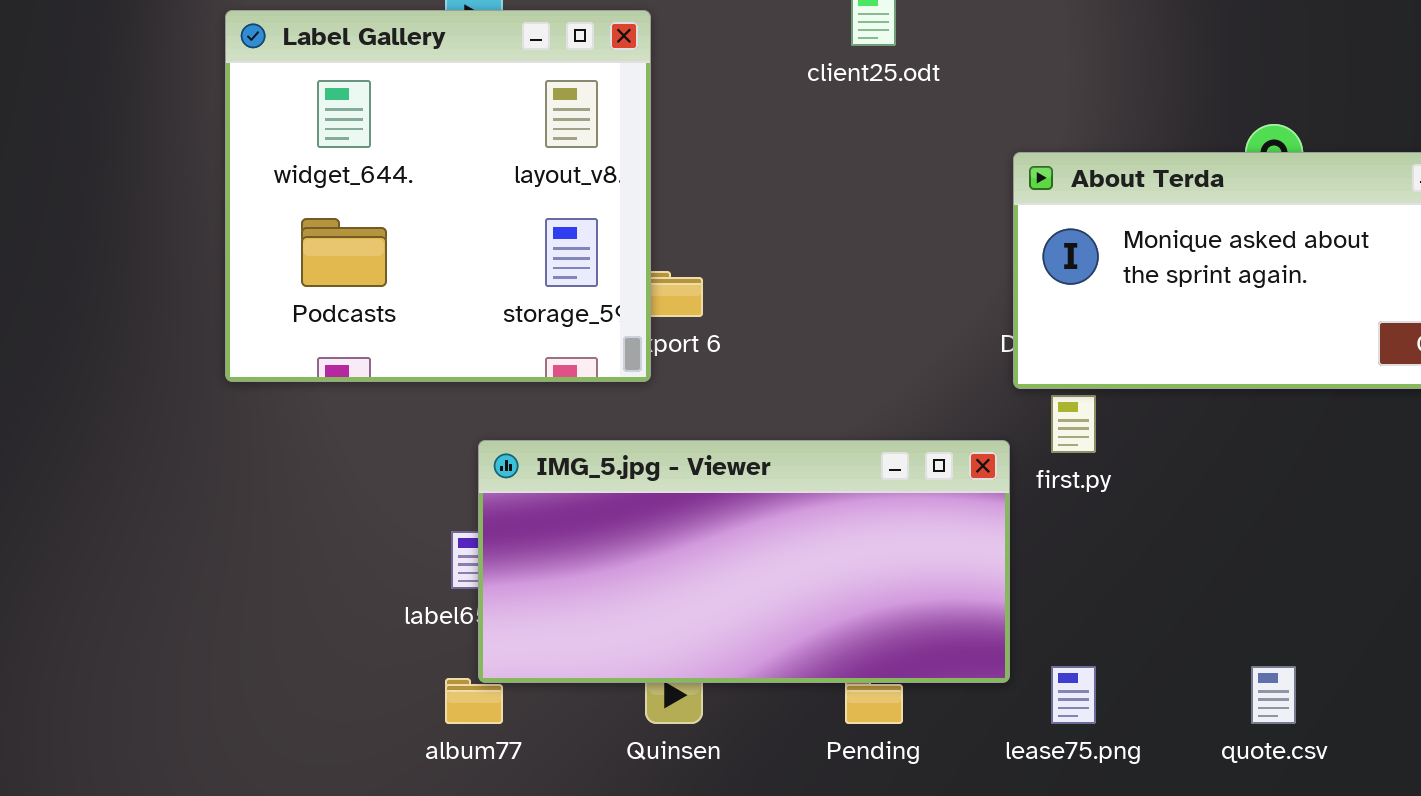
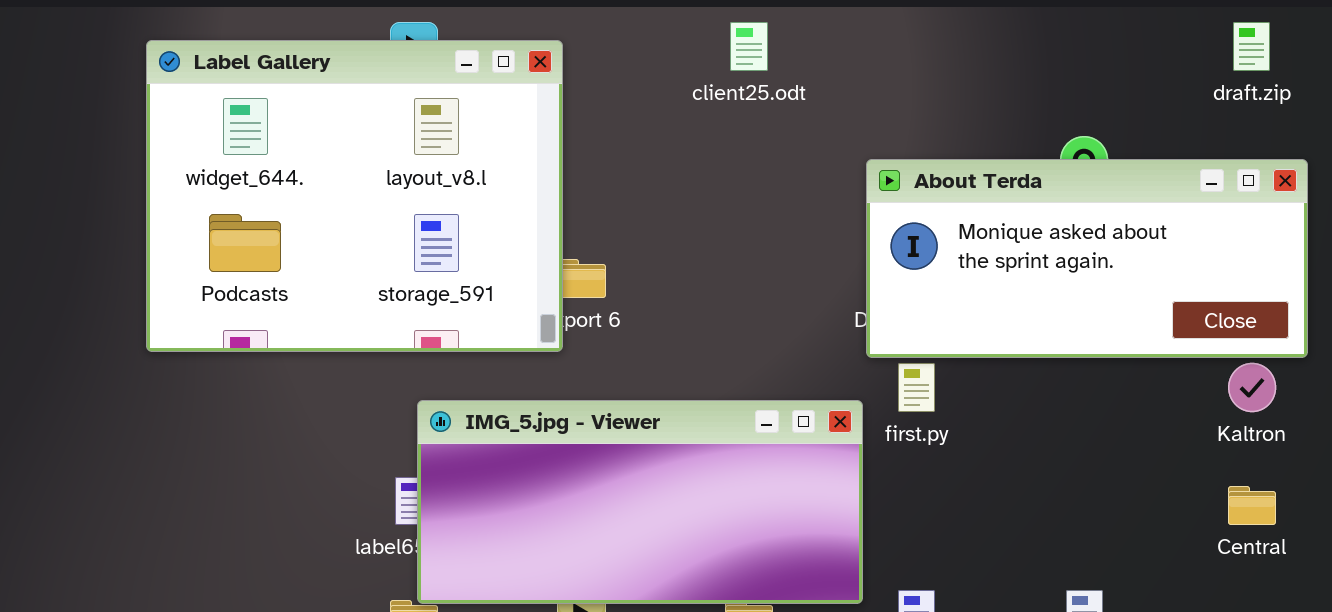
Label Gallery: [225,10,651,382] -> [146,40,563,352], resized

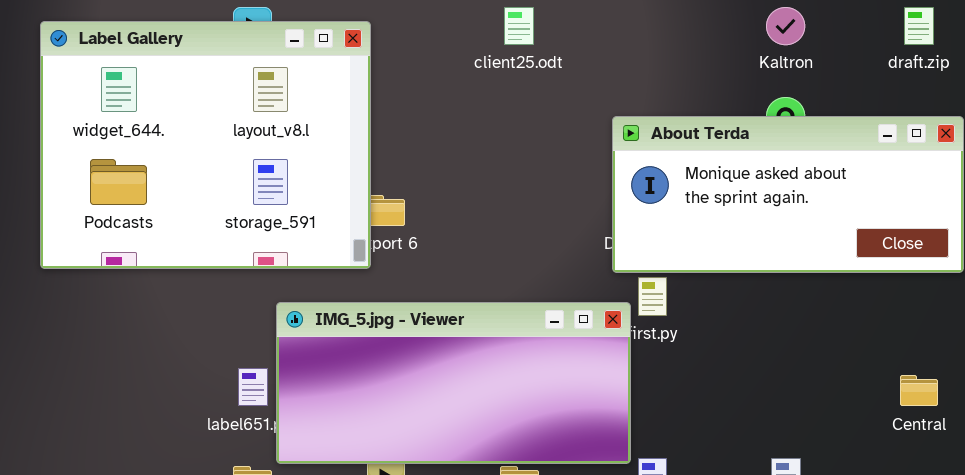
Kaltron: [1228,363,1276,412] -> [766,7,805,45], moved
IMG_5.jpg - Viewer: [417,400,863,604] -> [276,302,631,464], moved

